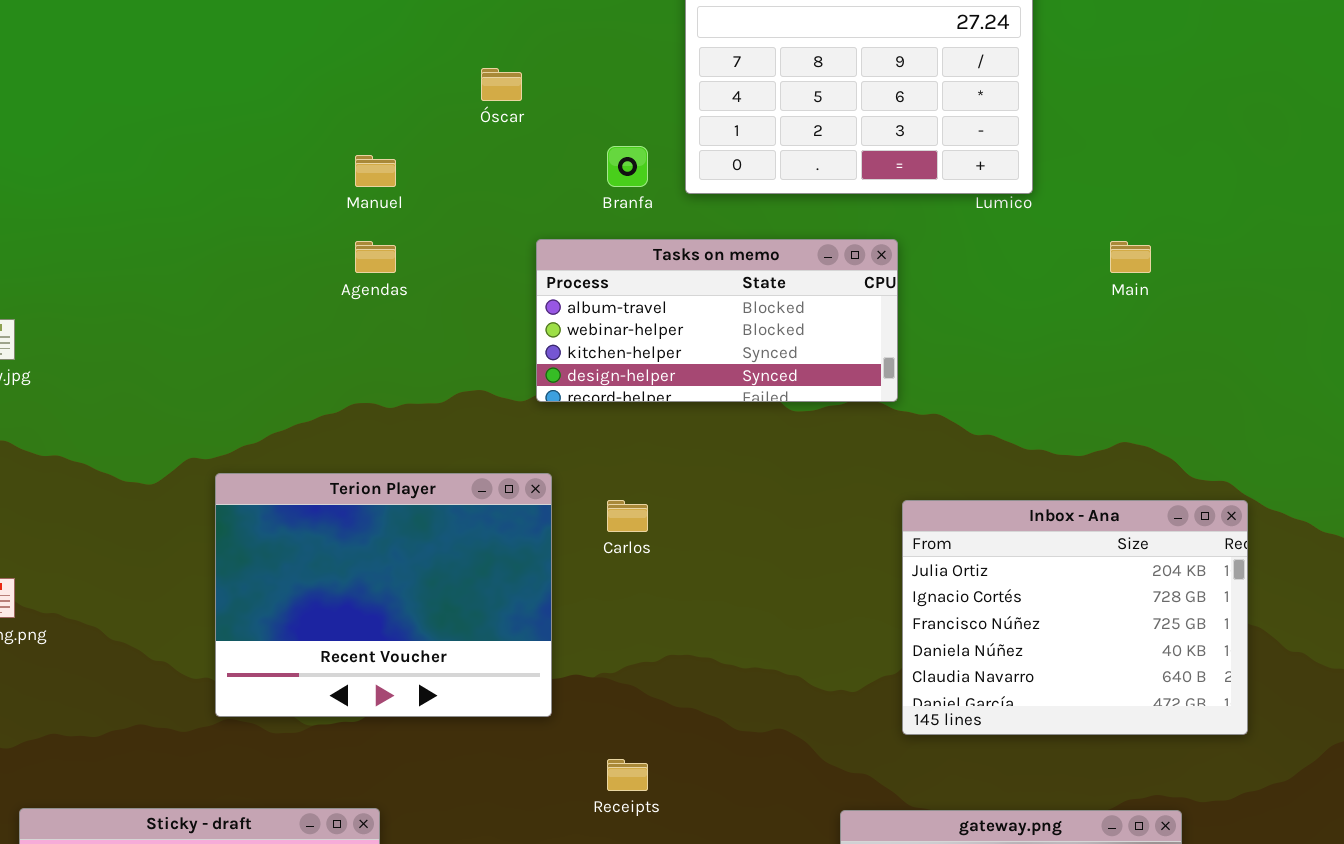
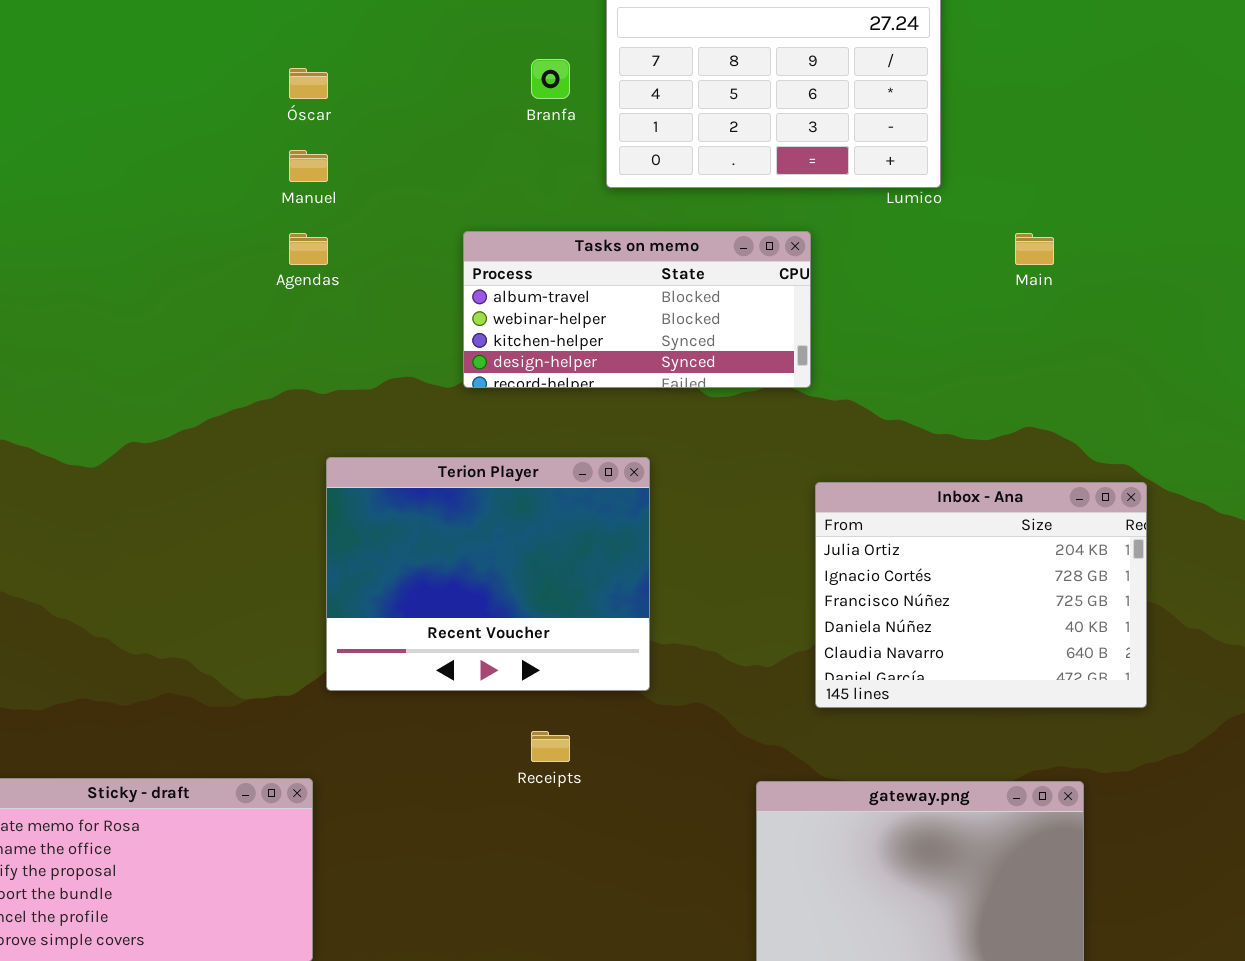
Óscar: [481,68,522,101] -> [289,68,328,99], moved
Branfa: [607,146,648,187] -> [531,59,570,99], moved
Terion Player: [215,473,552,717] -> [326,457,650,691], moved

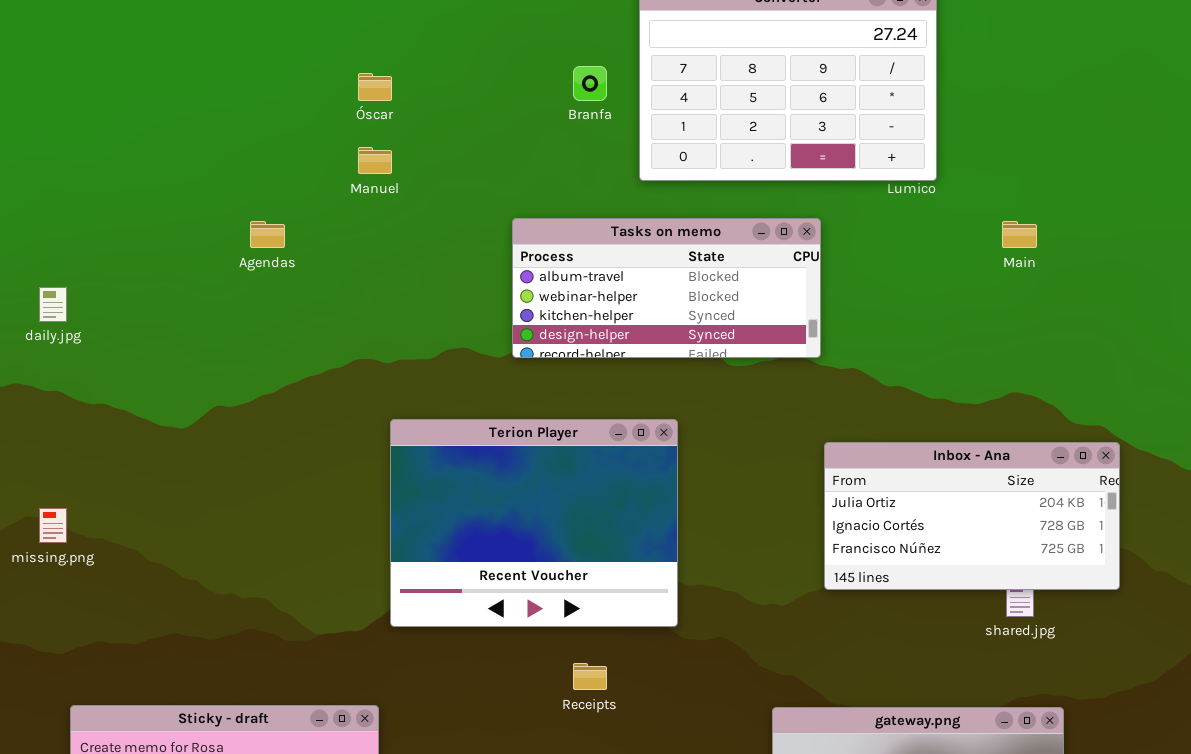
Agendas: [289,233,328,265] -> [250,221,285,248], moved
Inbox - Ana: [815,482,1147,708] -> [824,442,1120,590], resized

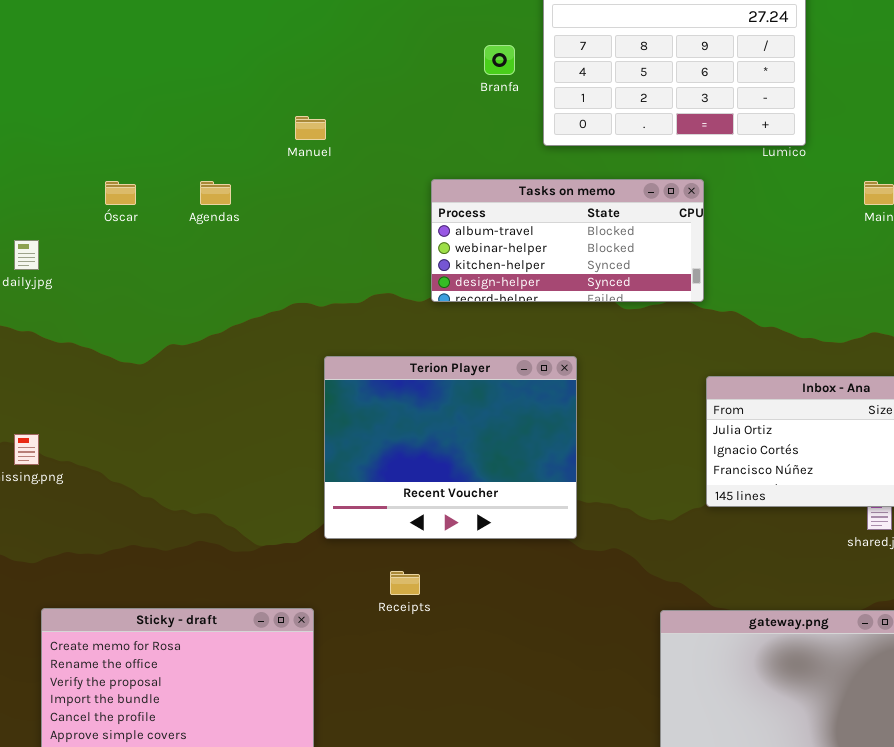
Óscar: [358,73,392,101] -> [105,181,136,205], moved
Receipts: [573,663,607,690] -> [390,571,420,595], moved

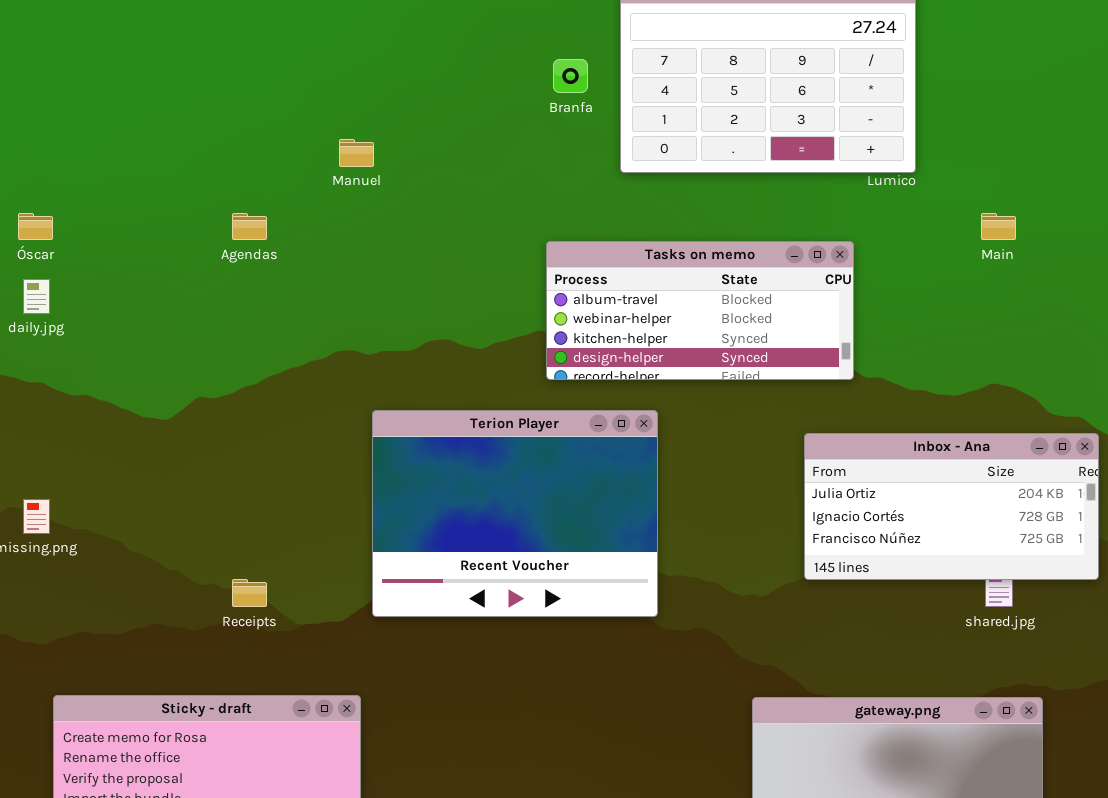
Tasks on memo: [431,179,704,302] -> [546,241,854,380], moved
Óscar: [105,181,136,205] -> [18,213,53,240], moved
Receipts: [390,571,420,595] -> [232,579,267,607], moved

